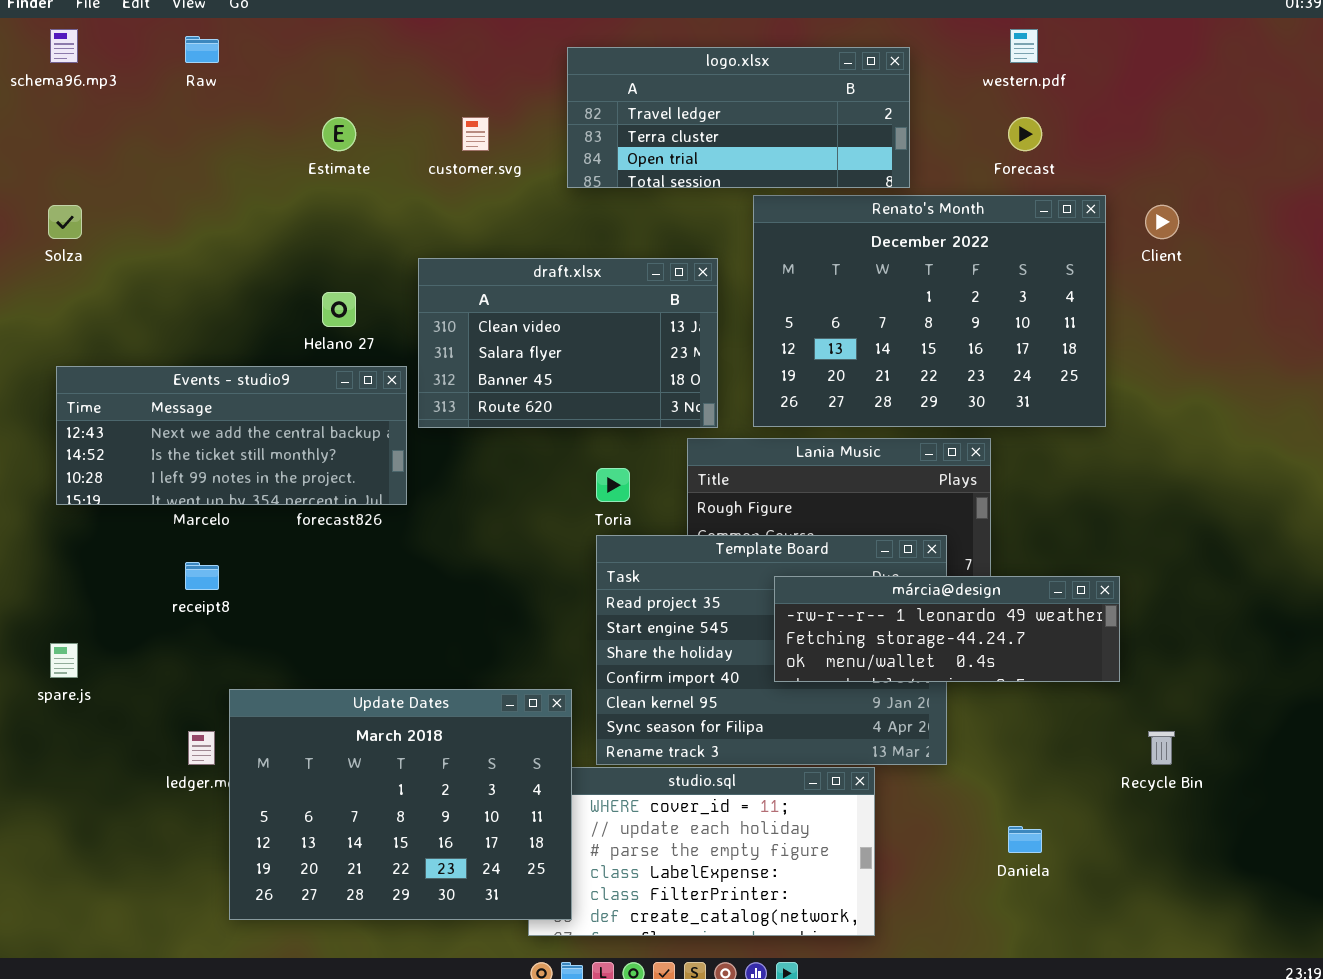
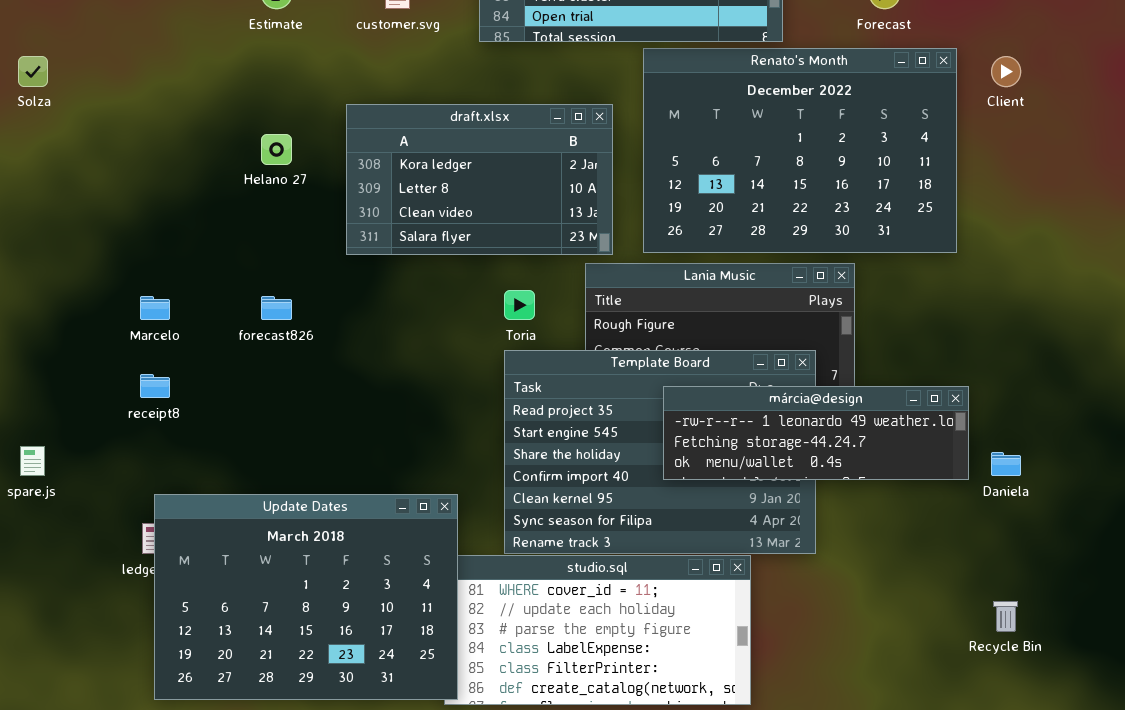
draft.xlsx: [418,258,718,428] -> [346,104,613,255], scrolled up 2 rows
Events - studio9: [56,366,407,505] -> none, closed
Update Dates: [229,689,572,920] -> [154,494,458,700], moved
Recycle Bin: [1148,731,1175,765] -> [993,601,1018,632], moved
Daniela: [1008,826,1042,853] -> [991,452,1021,476], moved

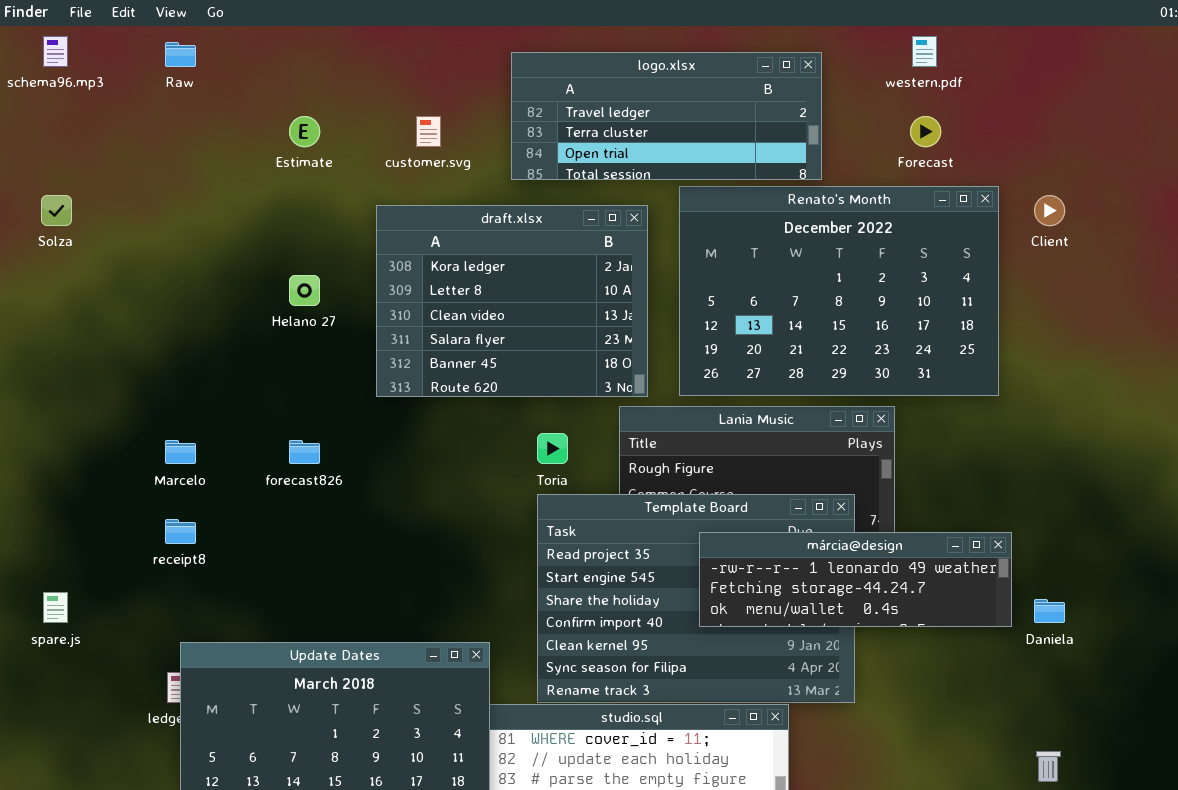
draft.xlsx: [346,104,613,255] -> [376,205,648,397], resized

